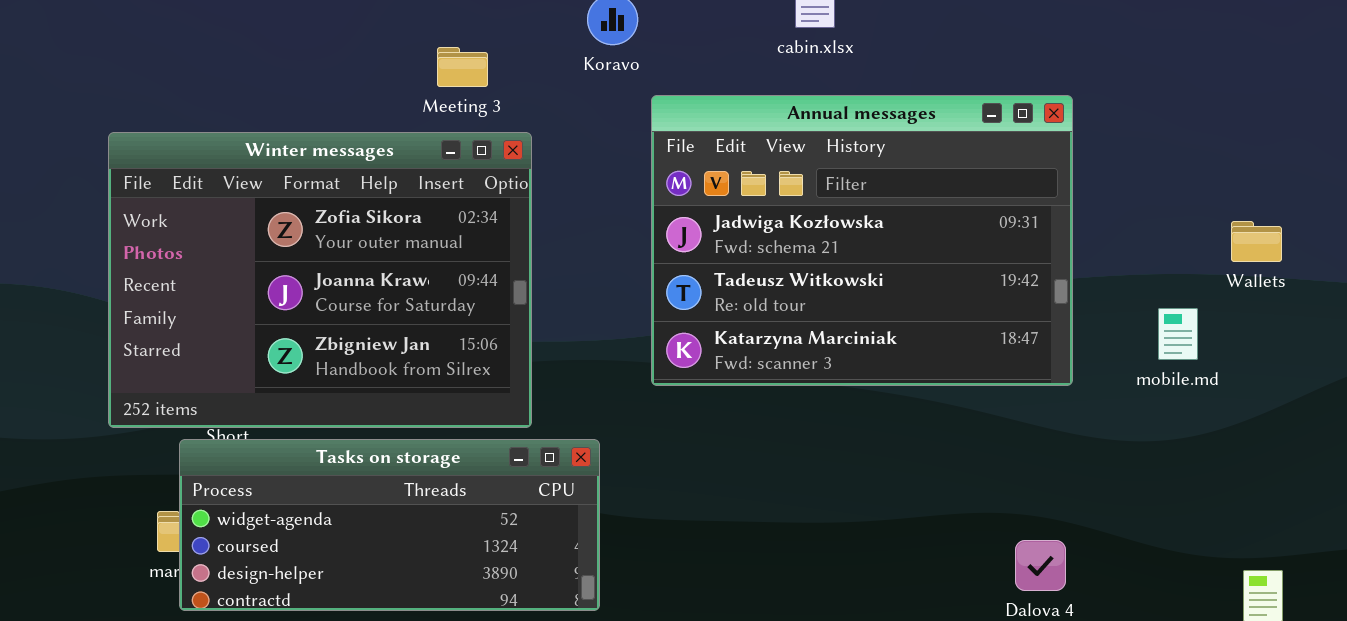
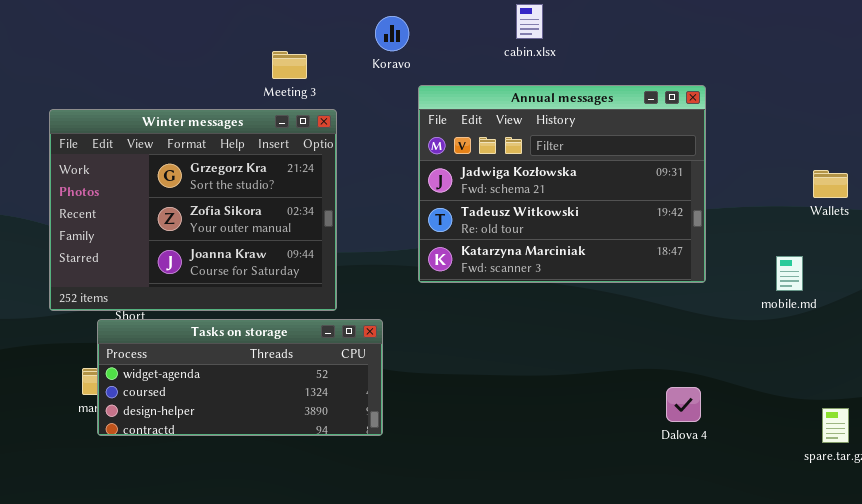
Winter messages: [108,132,532,428] -> [49,109,337,311], scrolled up 1 row
mobile.md: [1158,308,1198,360] -> [776,256,803,291], moved

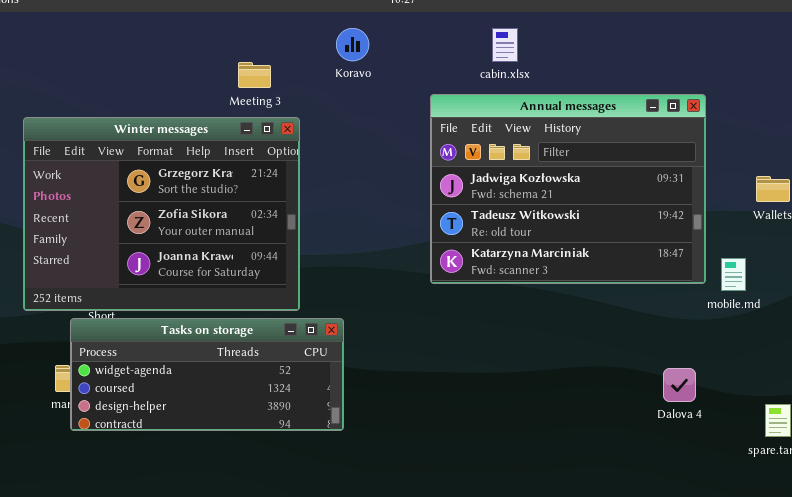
cabin.xlsx: [516,4,543,39] -> [492,28,518,62], moved
Annual messages: [418,85,706,283] -> [430,94,706,284], moved
Dalova 4: [666,387,701,422] -> [663,368,696,402], moved

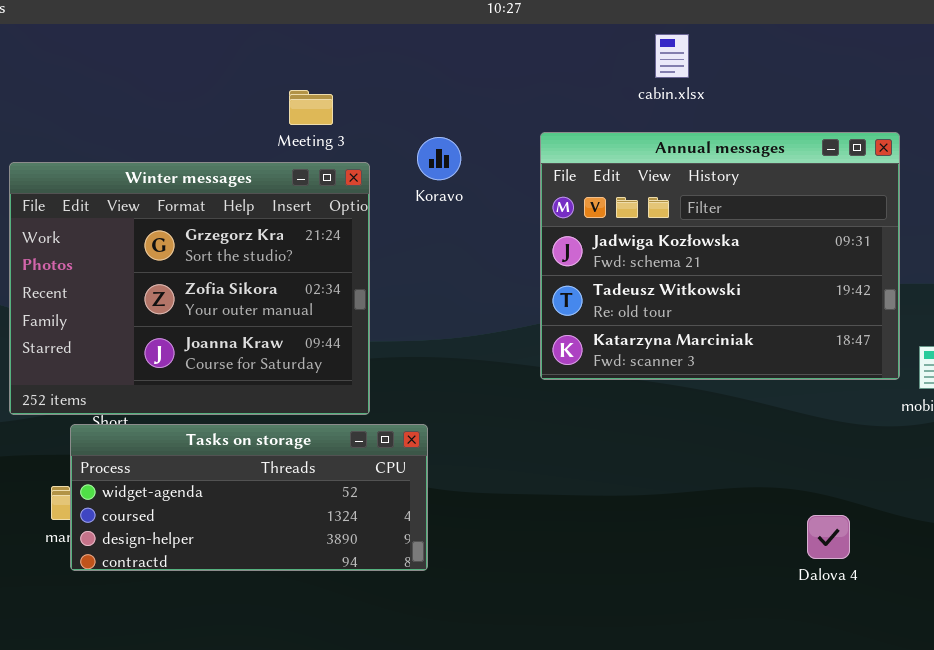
Koravo: [336,28,369,61] -> [417,137,461,180], moved
cabin.xlsx: [492,28,518,62] -> [655,34,689,78], moved
Dalova 4: [663,368,696,402] -> [807,515,850,559], moved

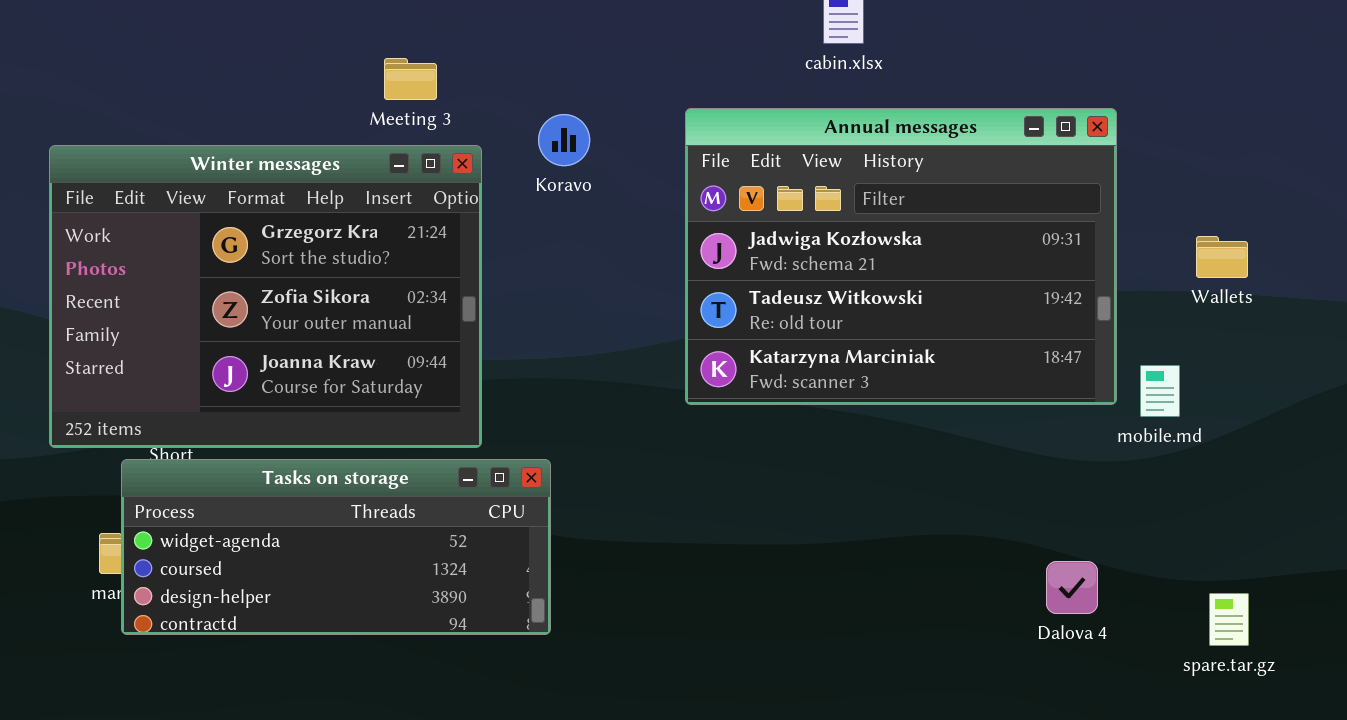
Dalova 4: [807,515,850,559] -> [1046,561,1098,614], moved

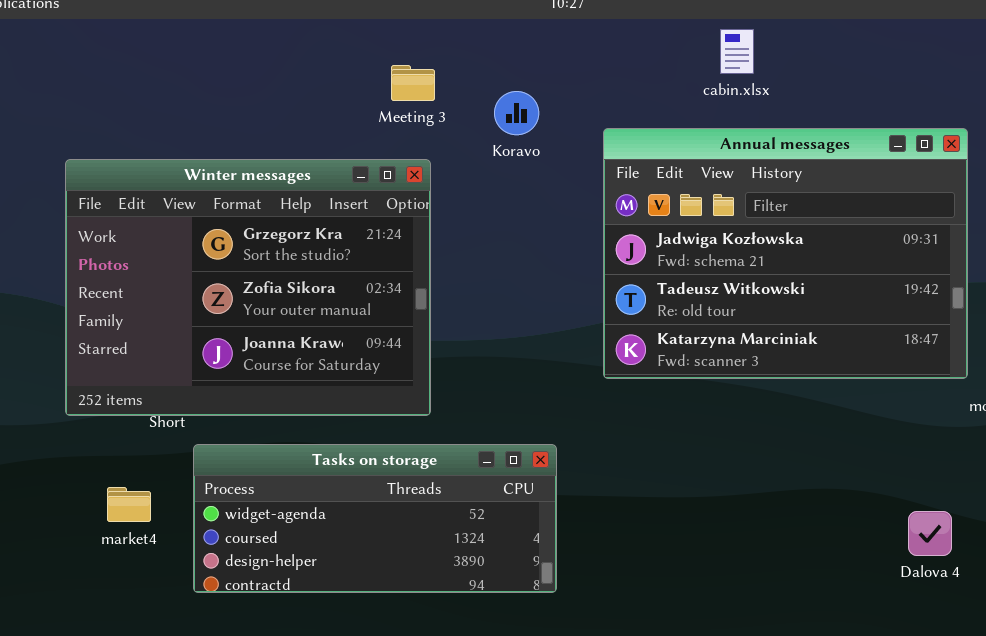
Meeting 3: [384,58,437,100] -> [391,65,435,101], moved
Koravo: [538,114,590,166] -> [494,91,539,135], moved
Tasks on storage: [121,459,551,635] -> [193,444,557,593], moved

